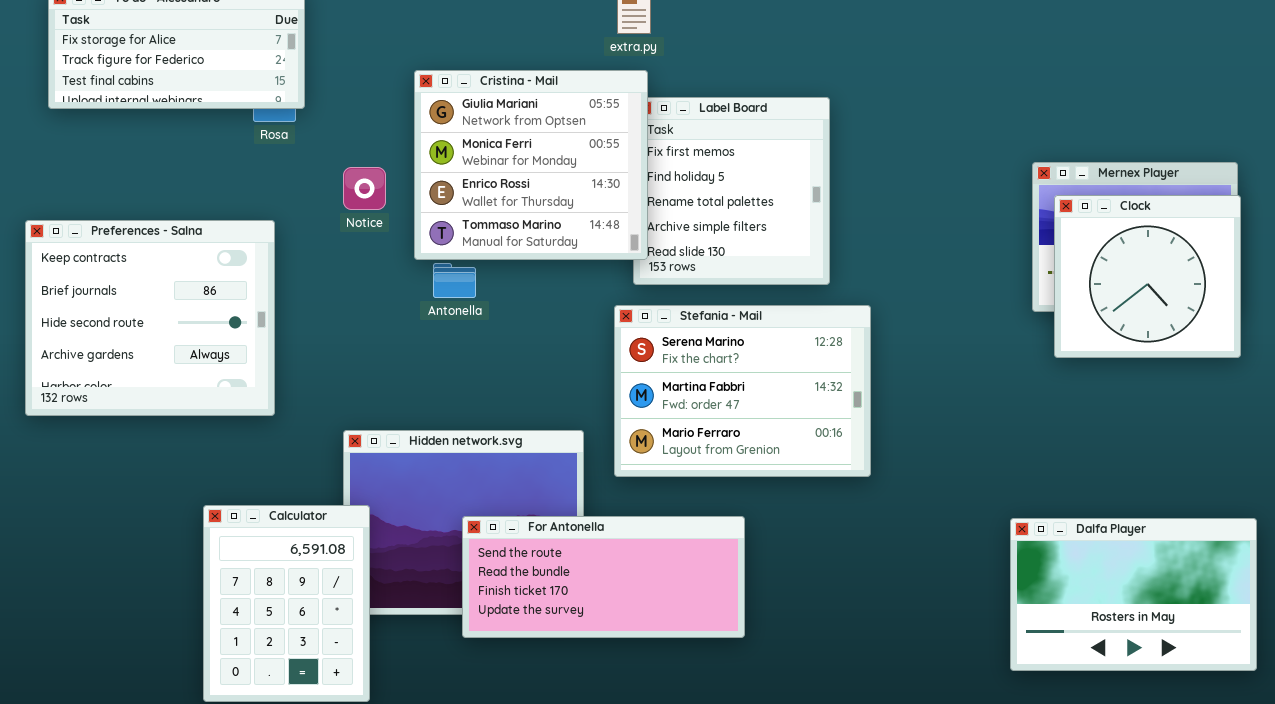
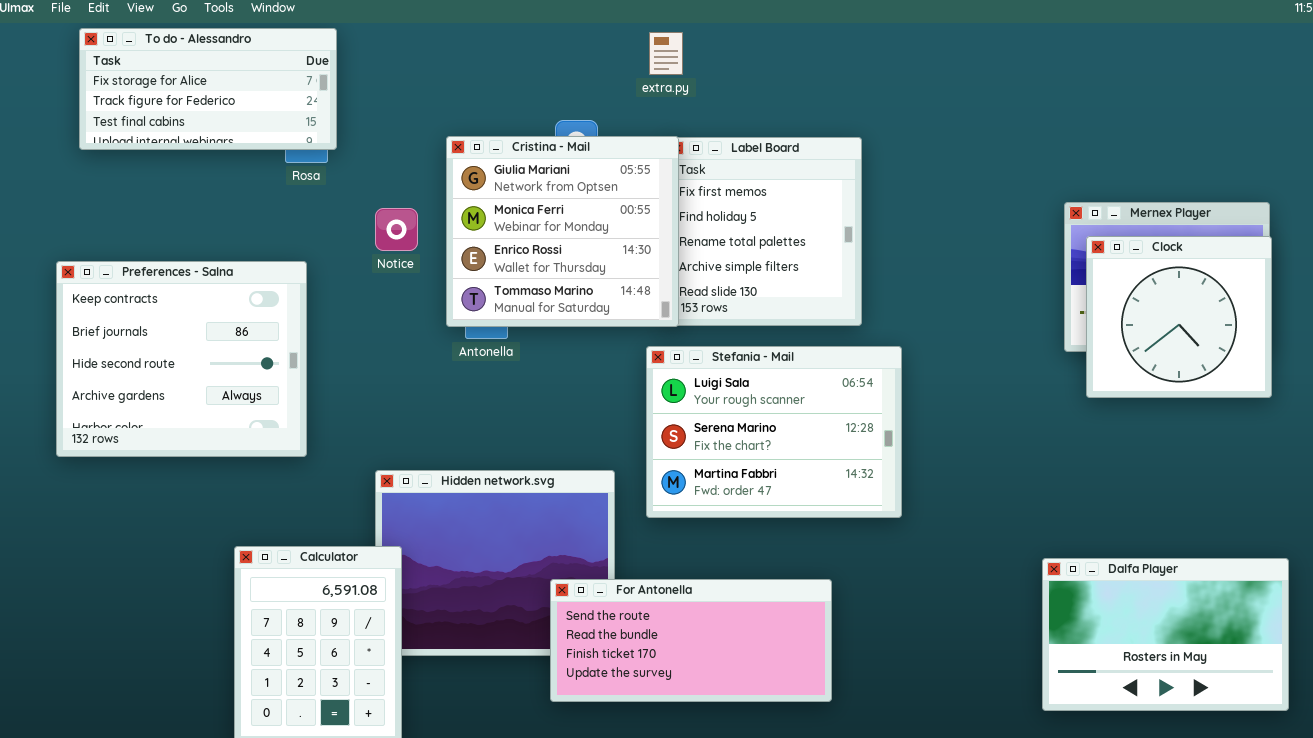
Cristina - Mail: [414,70,648,260] -> [446,136,679,327], moved
Stefania - Mail: [614,305,871,477] -> [646,346,902,518], scrolled up 1 row
For Antonella: [462,516,745,638] -> [550,579,832,702], moved

